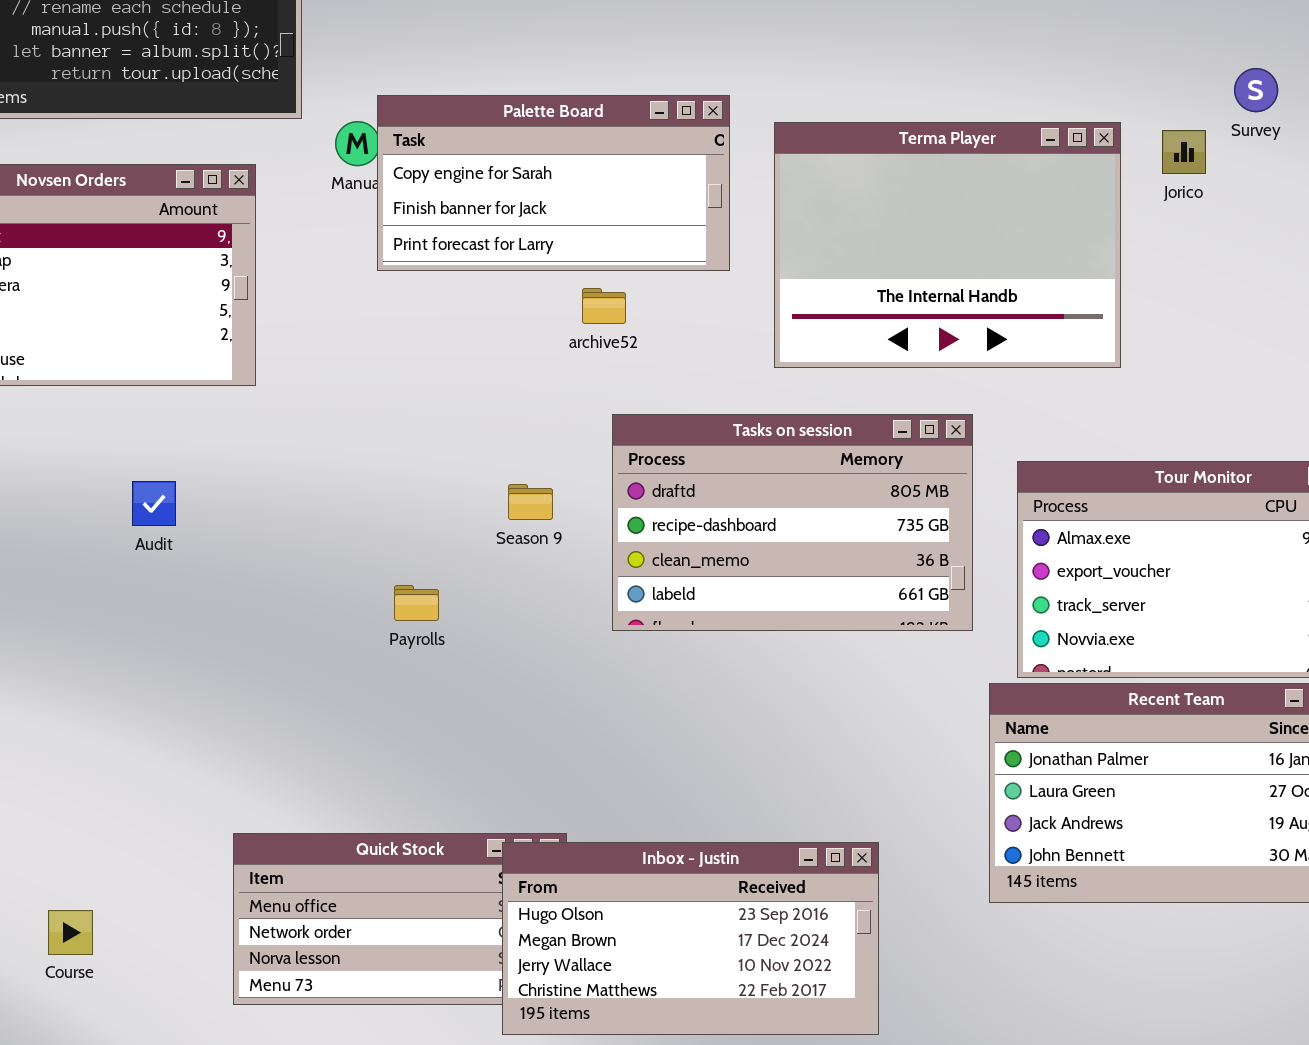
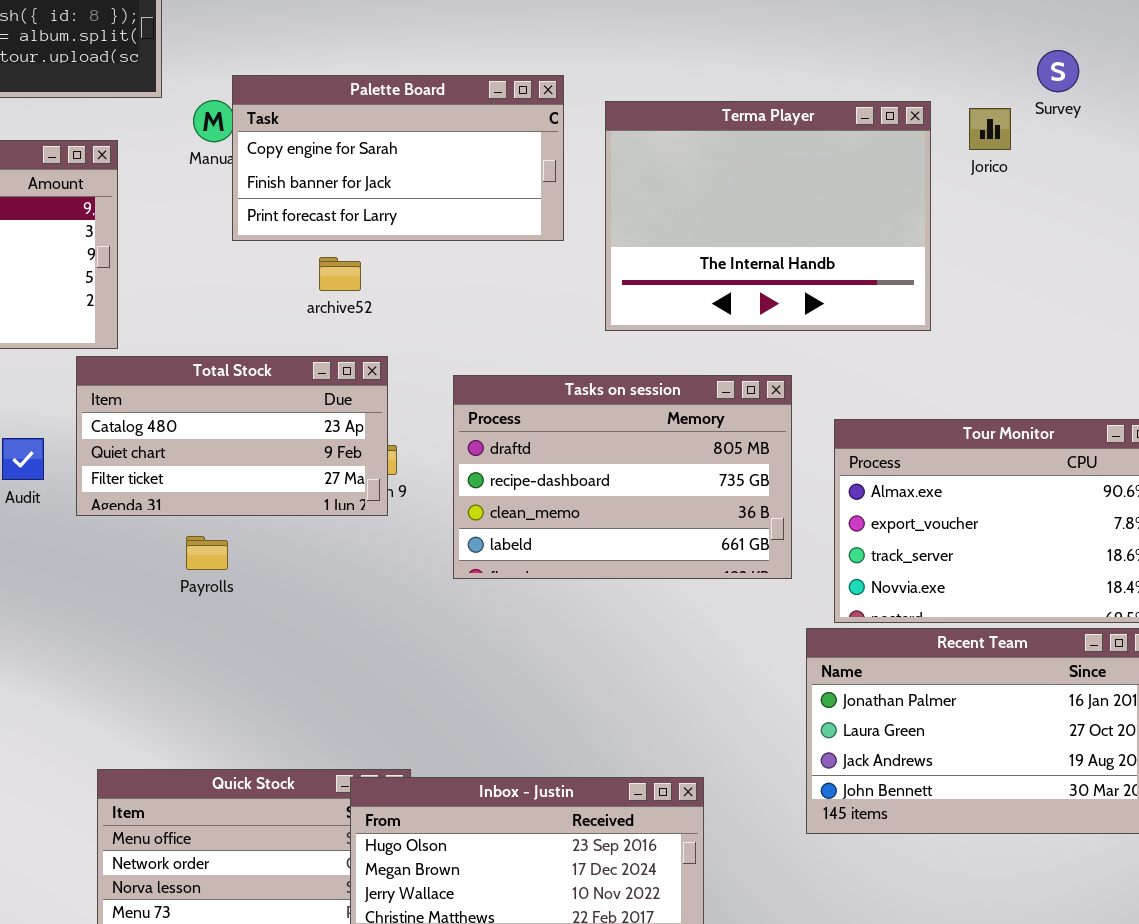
archive52: [582,288,626,324] -> [319,257,361,291], moved
Total Stock: none -> [76,356,388,516], opened
Payrolls: [394,585,439,621] -> [186,536,228,570], moved

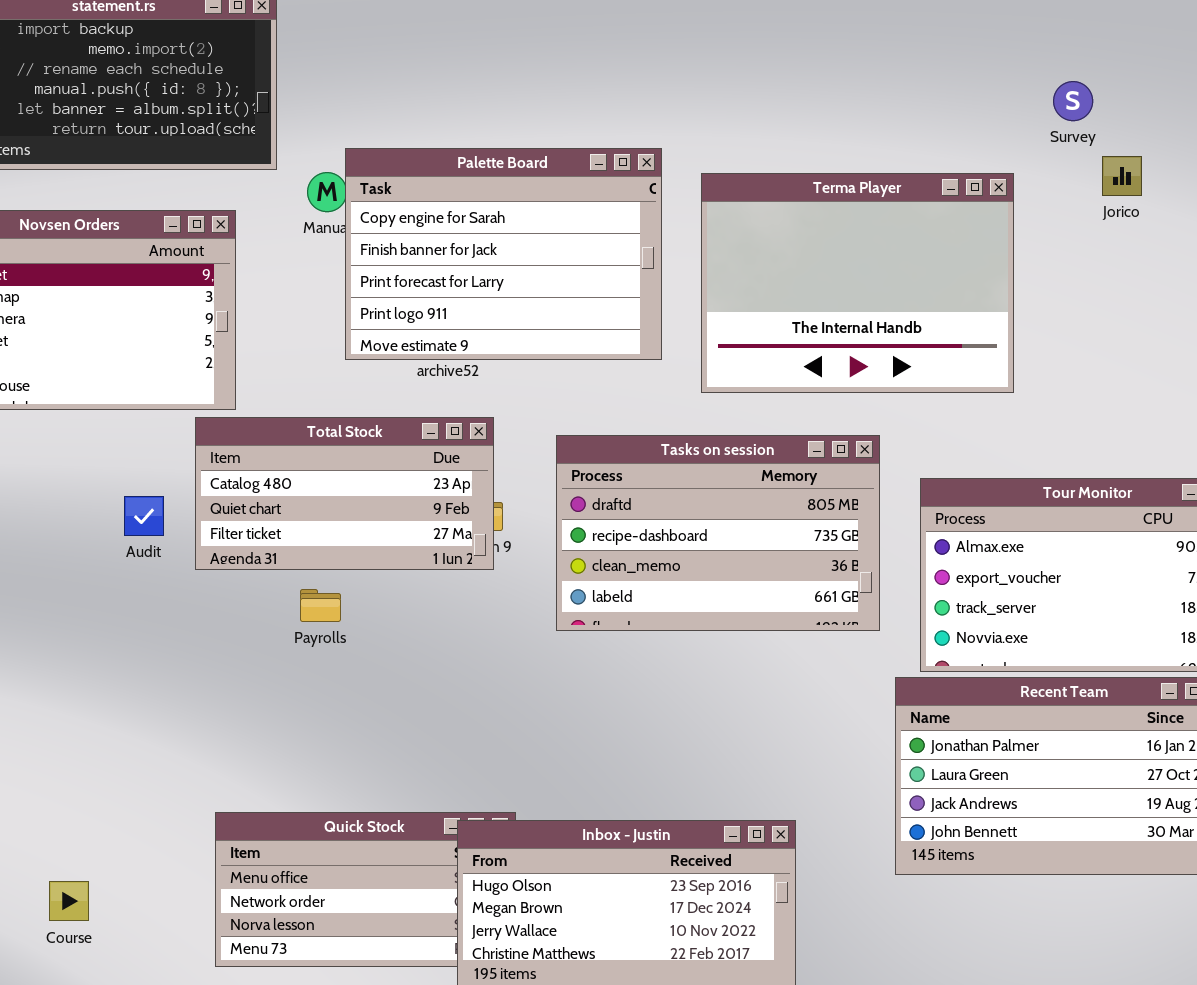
Survey: [1037,50,1079,92] -> [1053,81,1093,121], moved
Palette Board: [232,75,564,241] -> [345,148,662,360], resized
Jorico: [969,108,1011,150] -> [1102,156,1142,196], moved

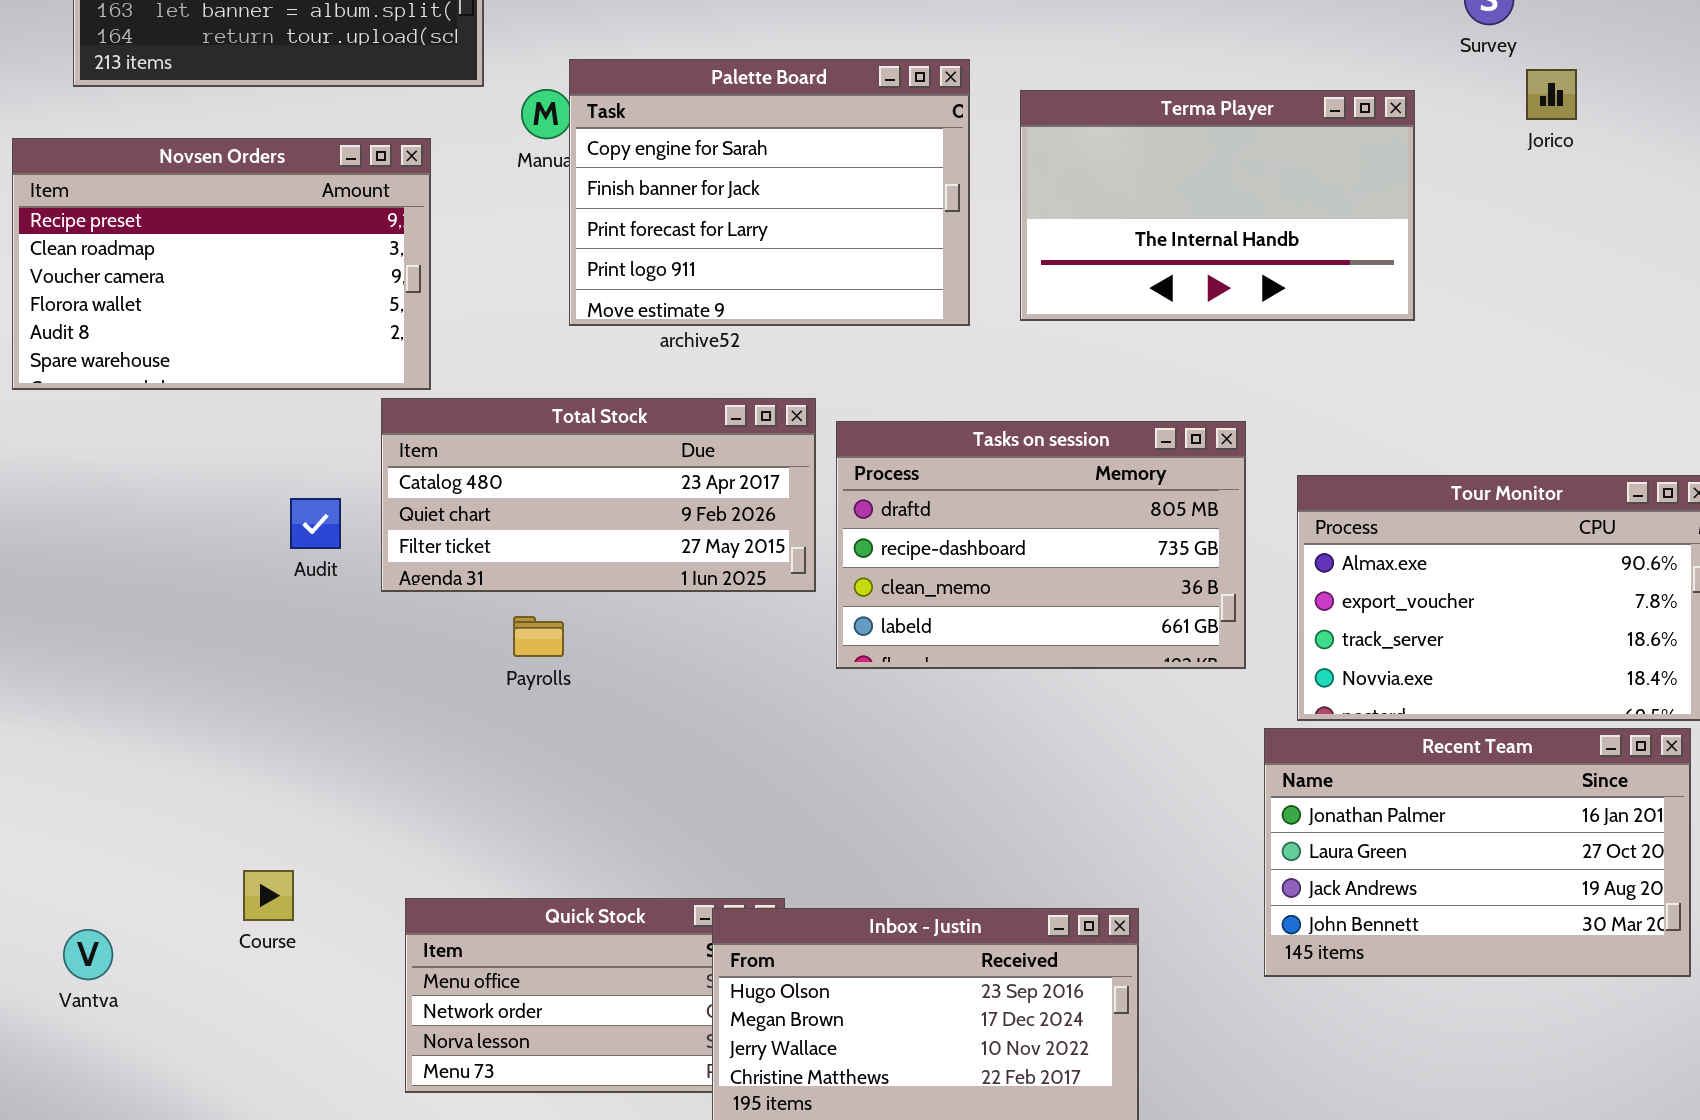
Terma Player: [701,173,1014,393] -> [1020,90,1415,321], resized
Total Stock: [195,417,494,570] -> [381,398,816,592], resized
Course: [49,881,89,921] -> [243,870,294,921], moved

